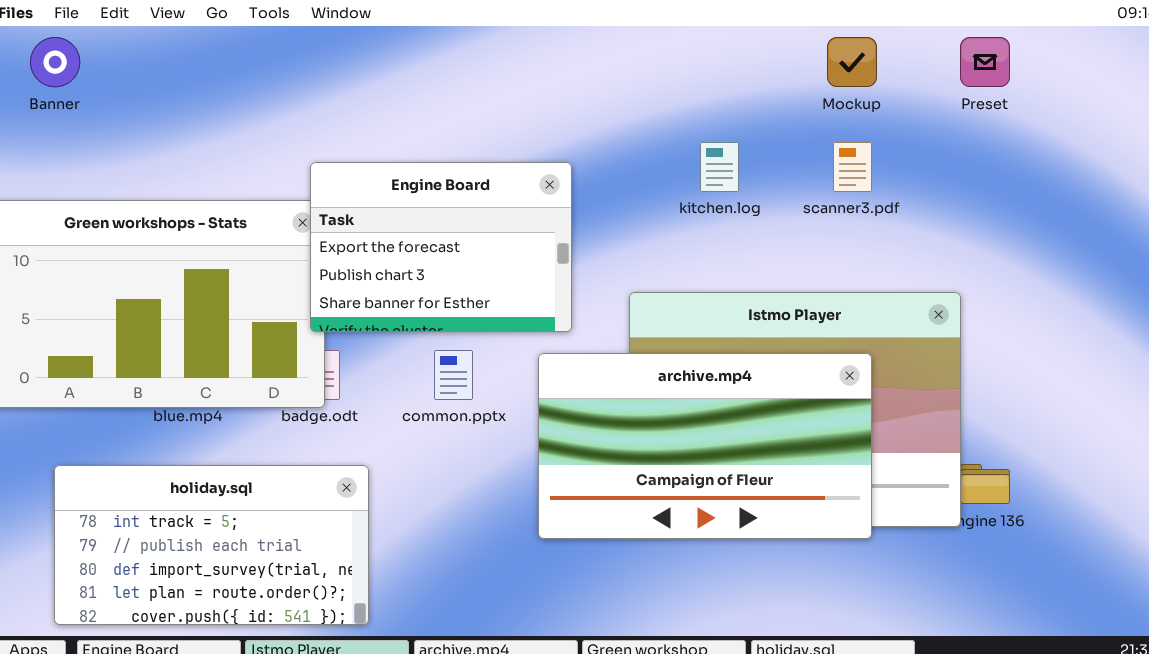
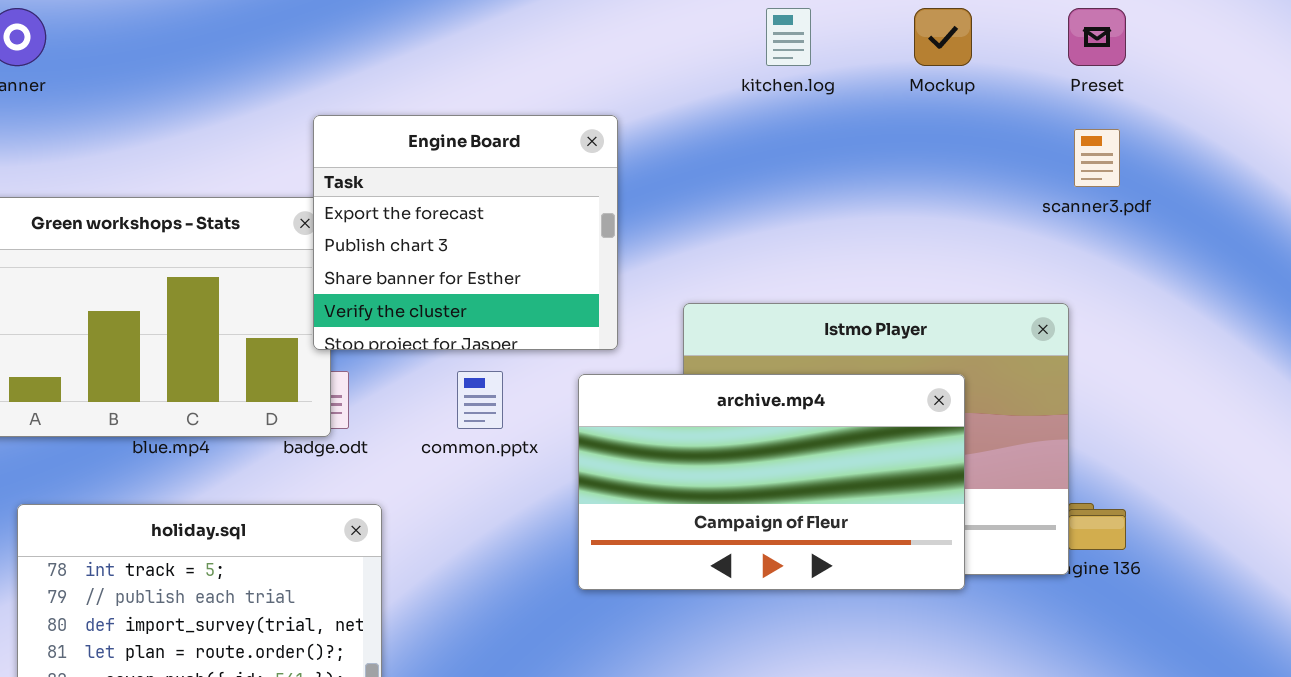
kitchen.log: [700,142,739,192] -> [766,8,811,66], moved
scanner3.pdf: [833,142,872,192] -> [1074,129,1120,187], moved
Engine Board: [310,162,572,332] -> [313,115,618,350], resized

